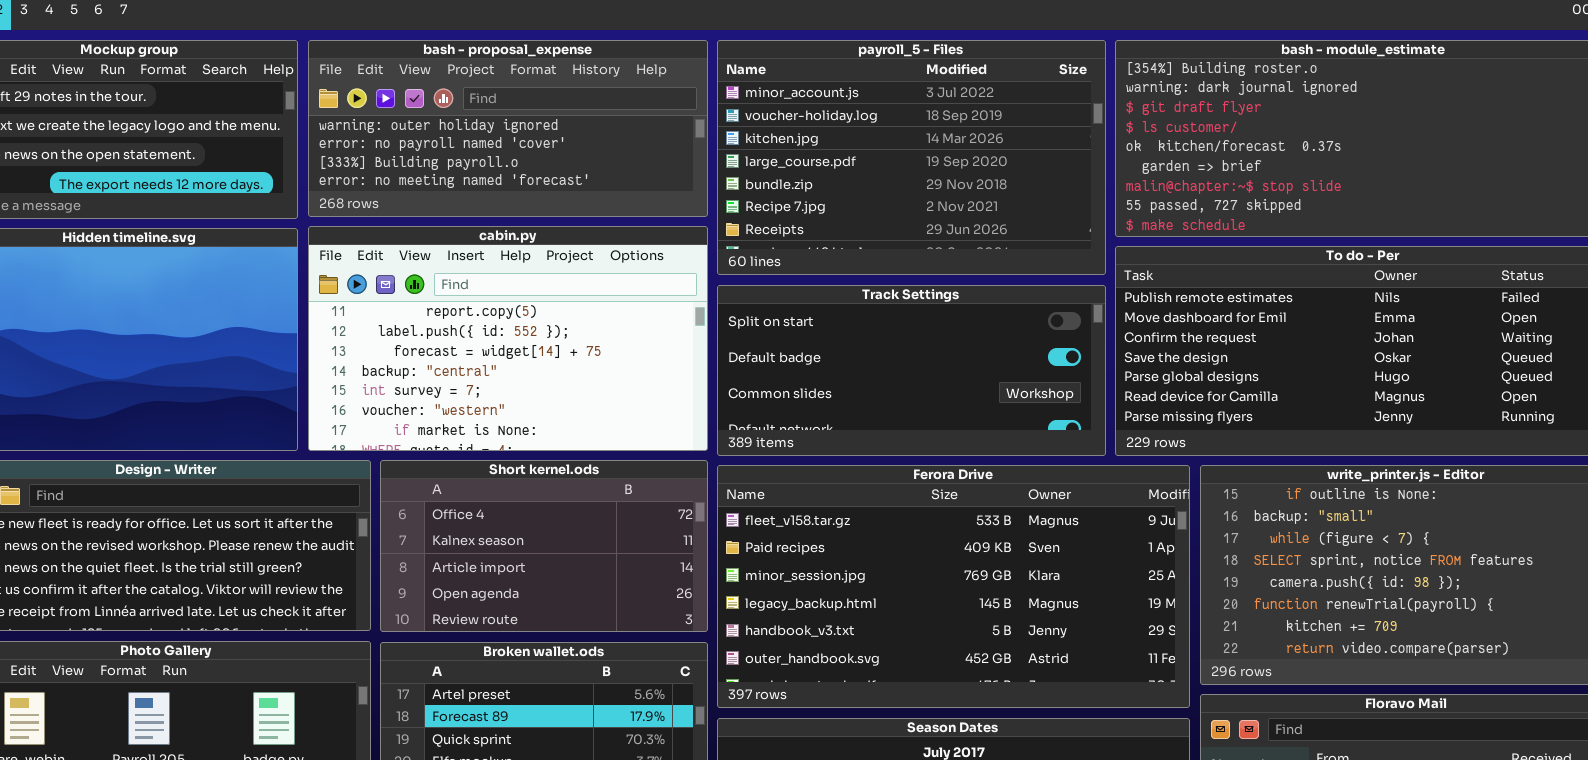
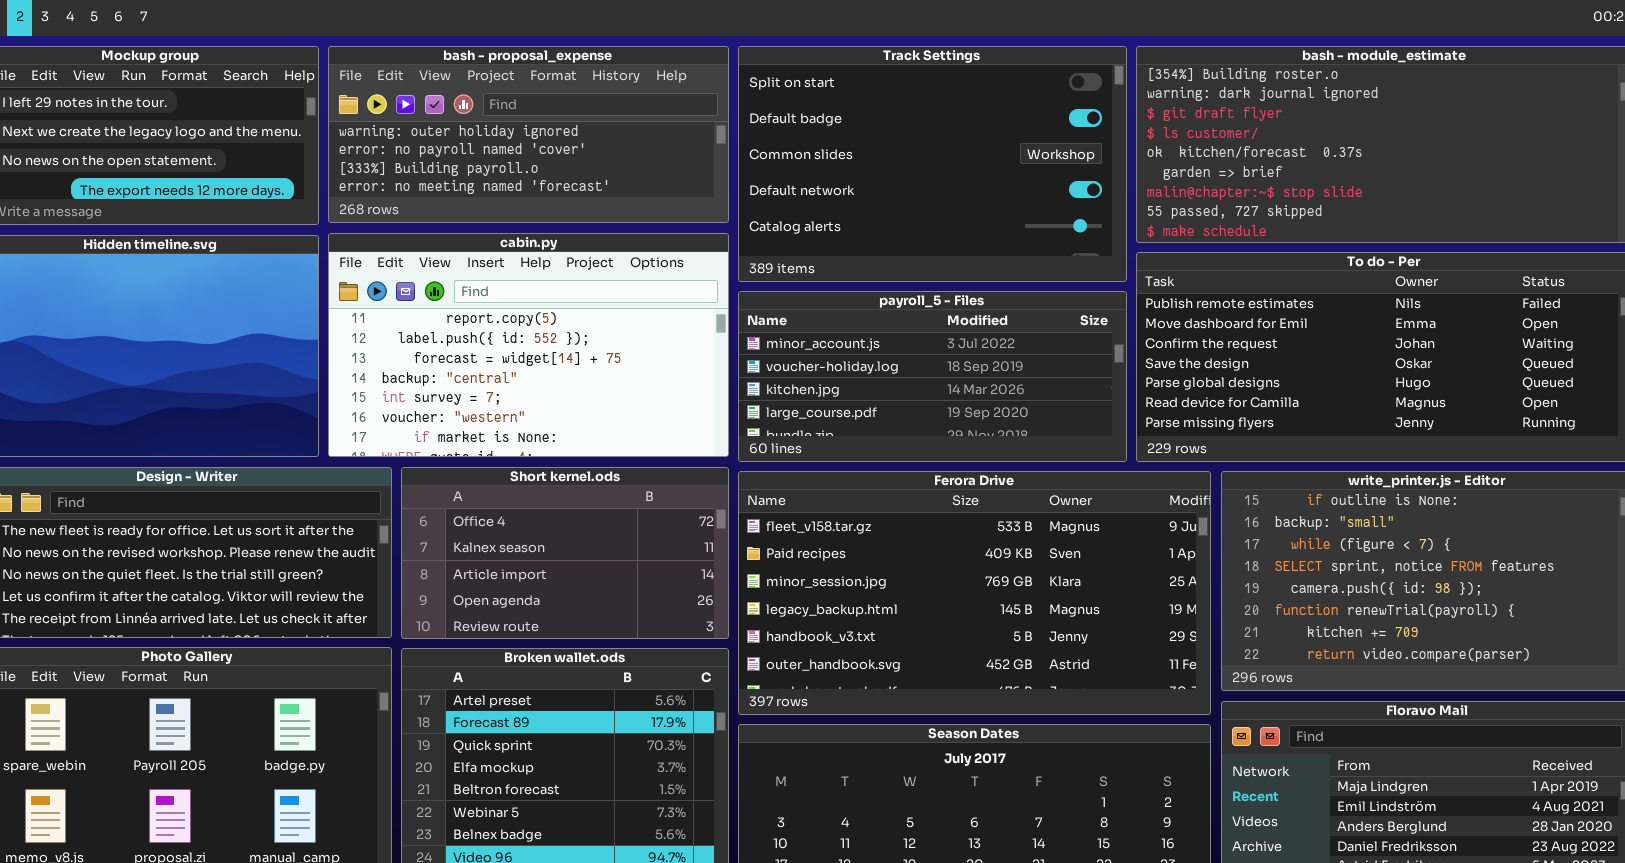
payroll_5 - Files: [717,40,1106,275] -> [738,291,1127,462], moved, resized
Track Settings: [717,285,1106,456] -> [738,46,1127,282], moved, resized

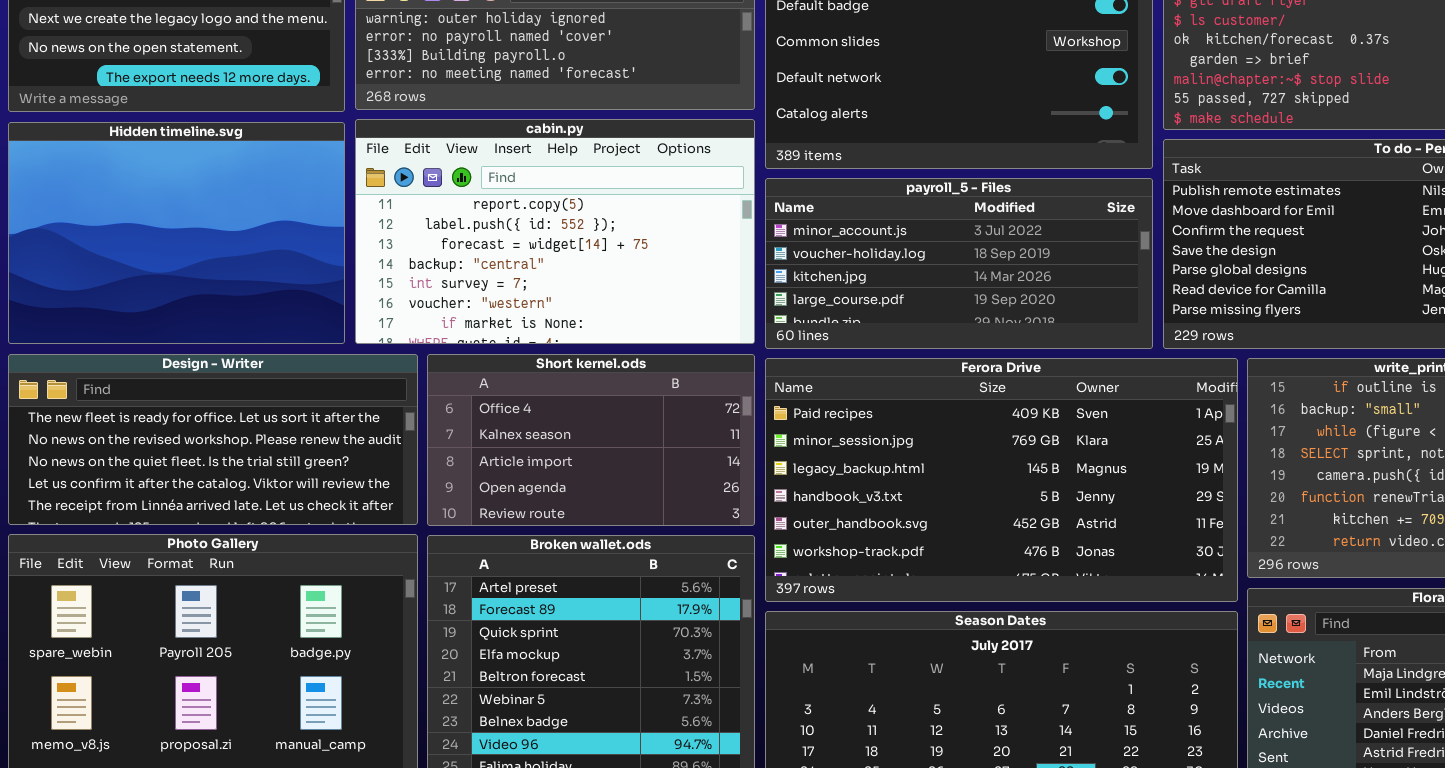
Ferora Drive: [738,471,1211,715] -> [765,358,1238,602], scrolled down 1 row

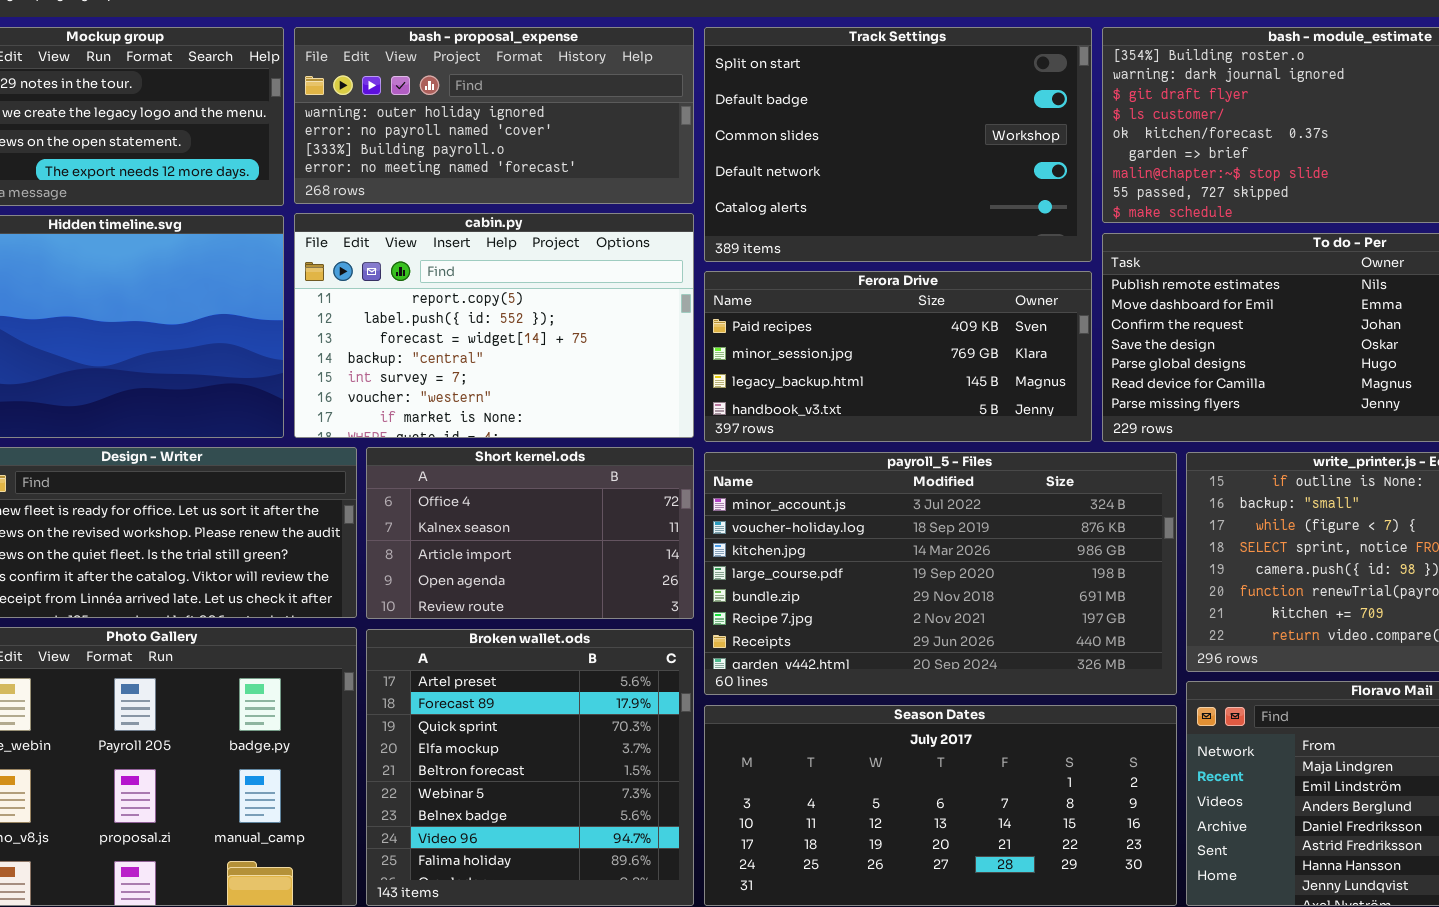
payroll_5 - Files: [765,178,1153,349] -> [704,452,1177,695], moved, resized
Ferora Drive: [765,358,1238,602] -> [704,271,1092,442], moved, resized

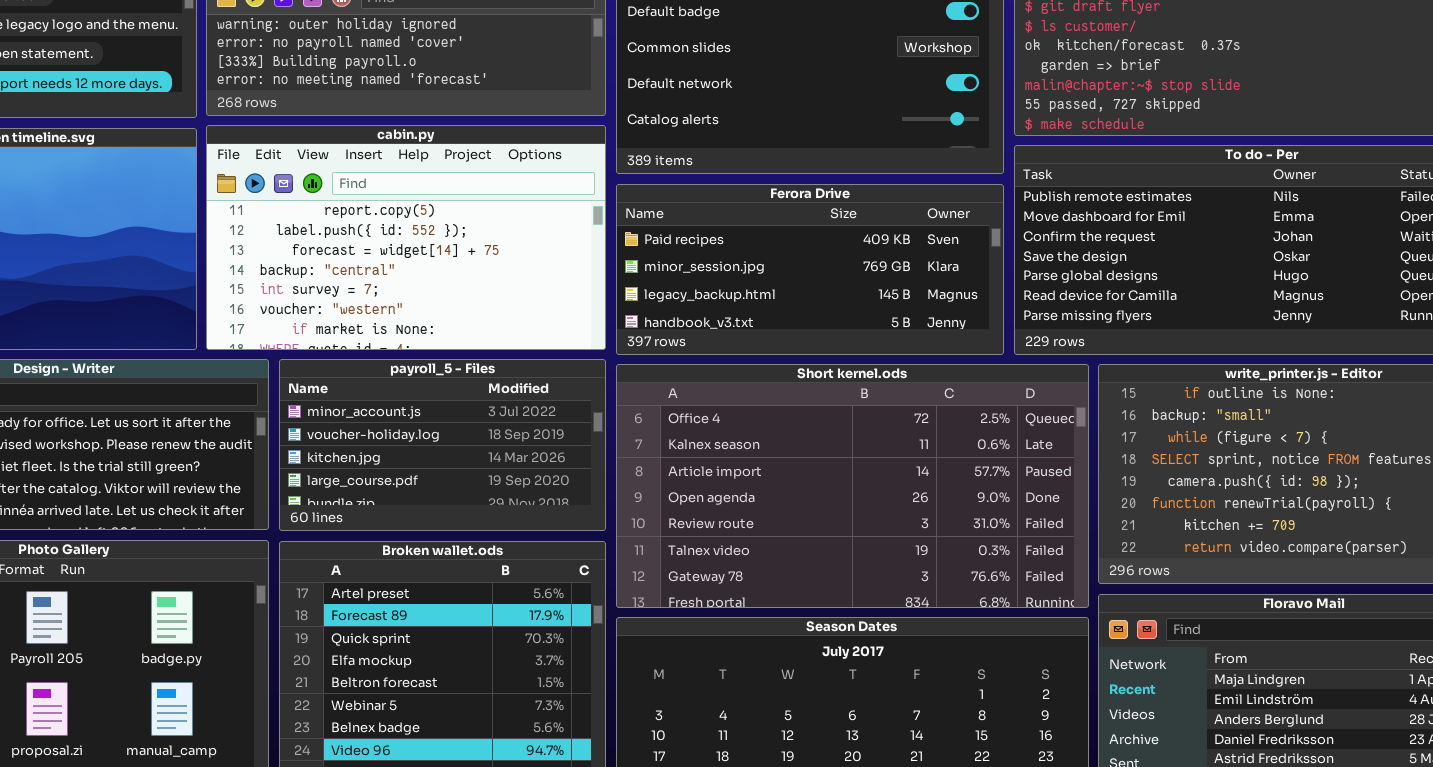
Short kernel.ods: [366,447,694,619] -> [616,364,1089,608], moved, resized
payroll_5 - Files: [704,452,1177,695] -> [279,359,606,531], moved, resized

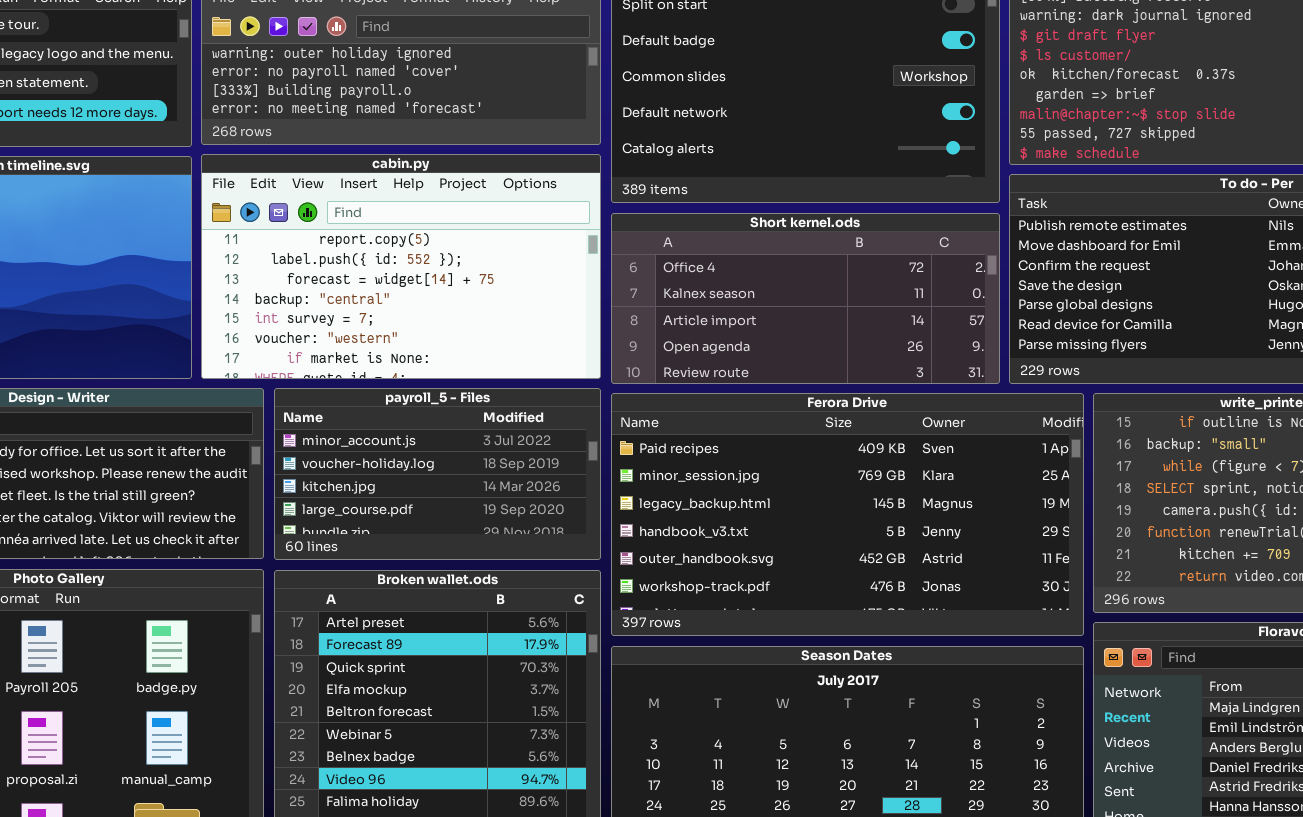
Ferora Drive: [616,184,1004,355] -> [611,393,1084,636], moved, resized
Short kernel.ods: [616,364,1089,608] -> [611,213,1000,384], moved, resized

